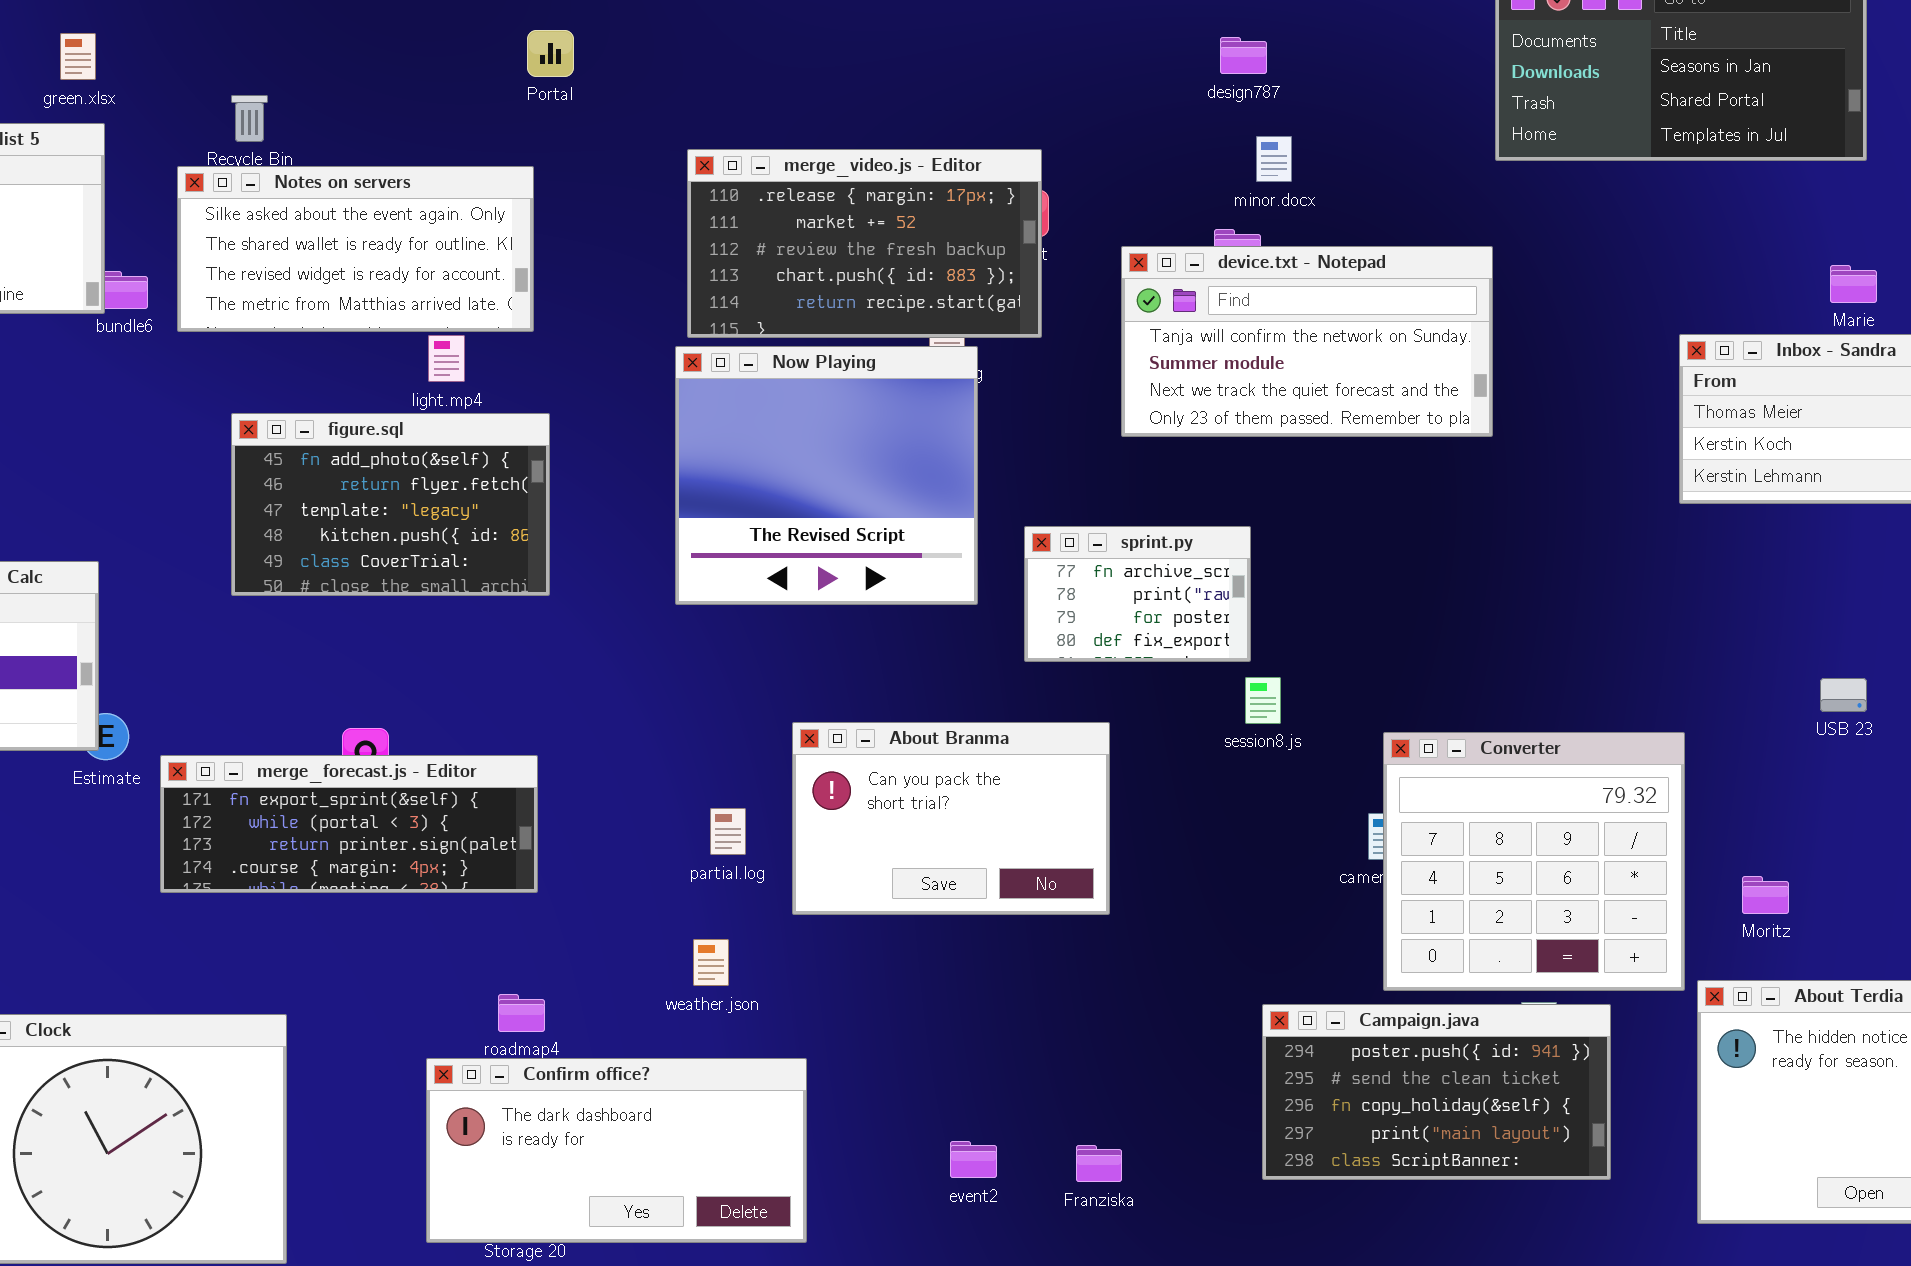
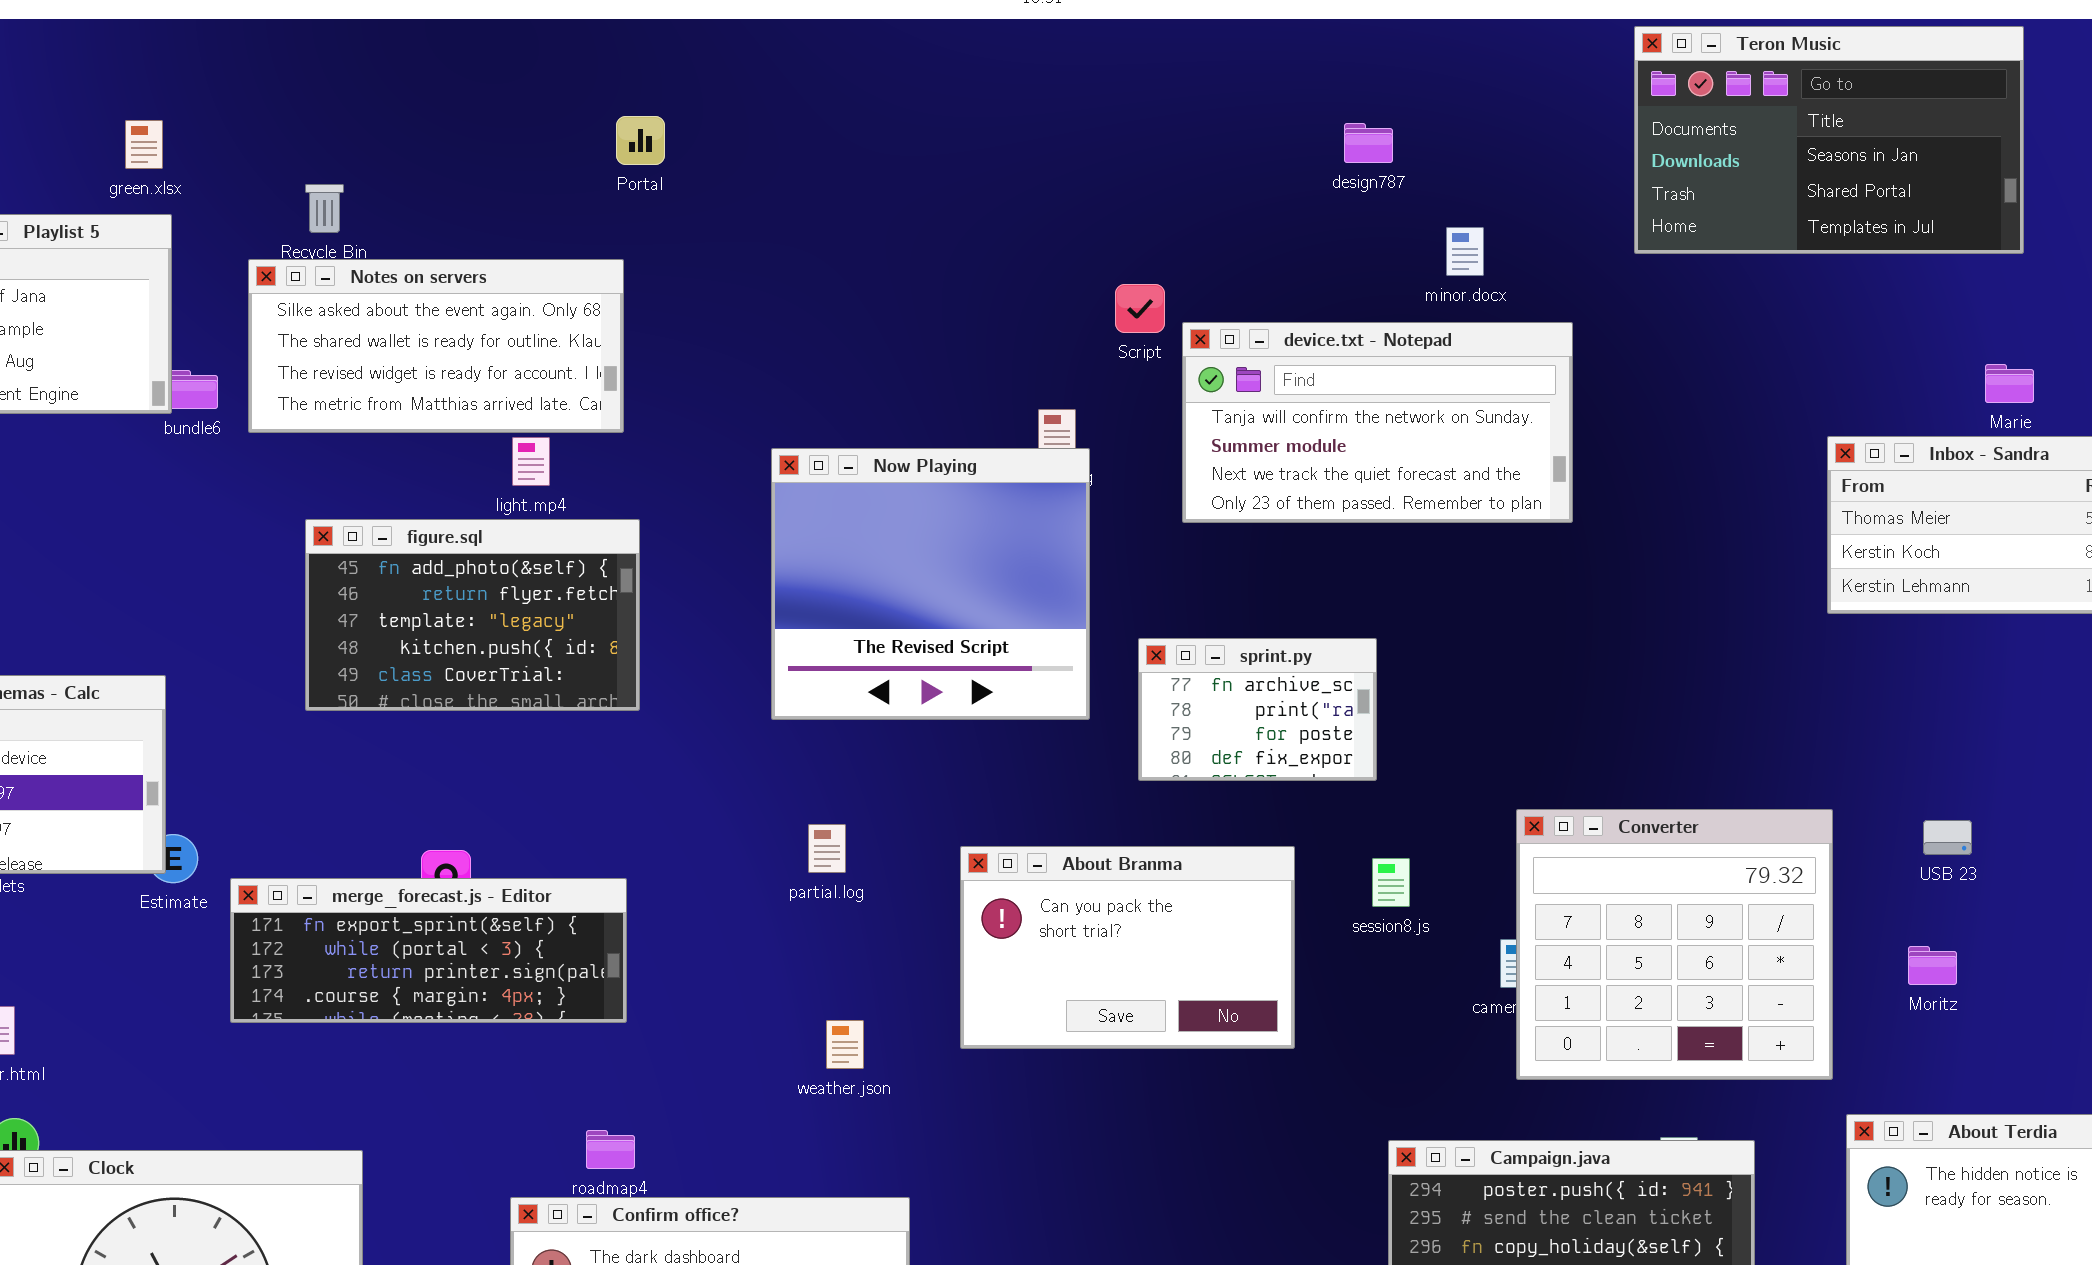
minor.docx: [1256,136,1292,182] -> [1446,227,1484,276], moved
merge_video.js - Editor: [687,149,1042,338] -> none, closed
device.txt - Notepad: [1121,246,1493,437] -> [1182,322,1573,523], moved
session8.js: [1245,677,1281,724] -> [1372,858,1410,907], moved
USB 23: [1820,678,1867,712] -> [1923,820,1972,855], moved
About Branma: [792,722,1110,915] -> [960,846,1295,1049], moved
Converter: [1383,732,1685,991] -> [1516,809,1833,1080], moved
partial.log: [710,808,746,855] -> [808,824,846,873], moved
Moritz: [1742,876,1789,914] -> [1908,946,1957,985], moved
weather.json: [693,939,729,986] -> [826,1020,864,1069], moved

